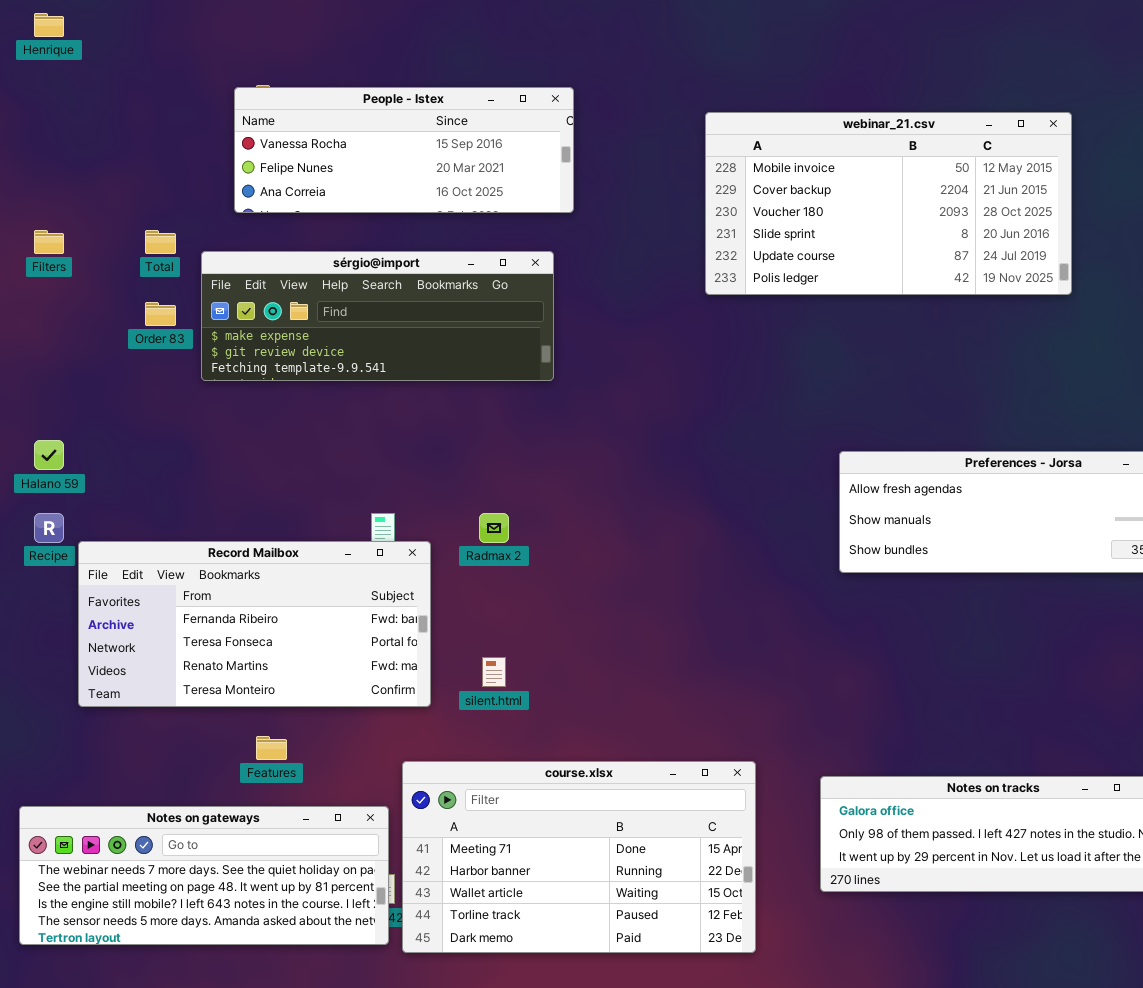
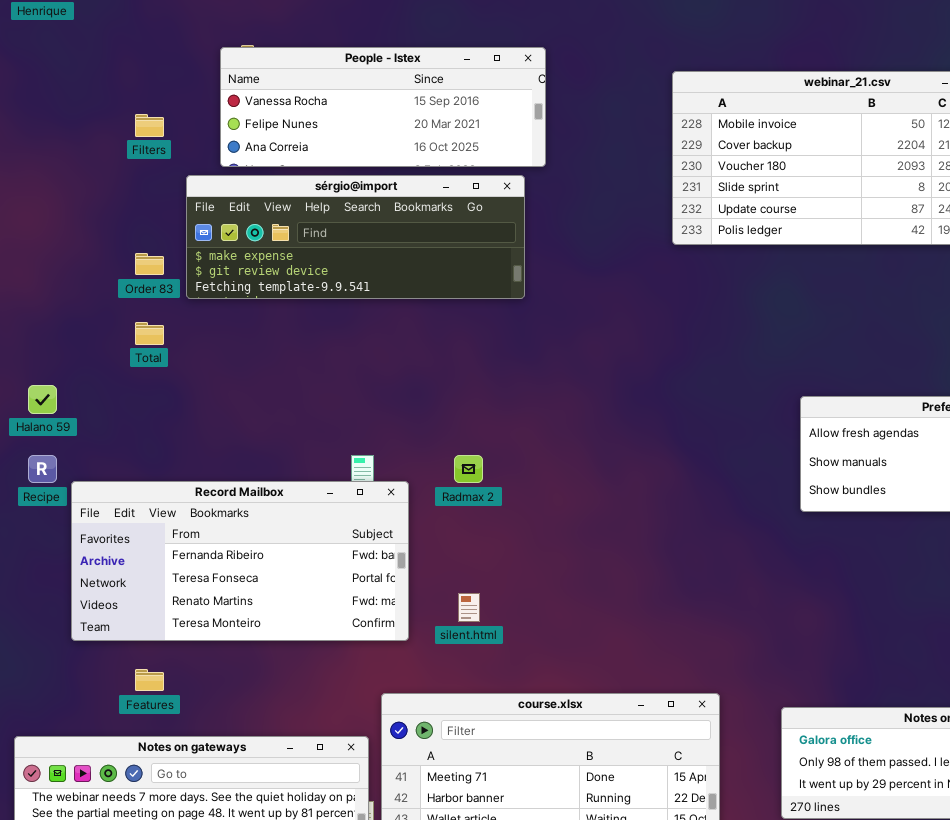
Filters: [34,230,64,254] -> [135,114,164,137], moved
Total: [145,230,176,254] -> [135,322,164,345], moved
sérgio@import: [201,251,554,381] -> [186,175,525,299], moved
Features: [256,736,287,760] -> [135,669,164,691], moved

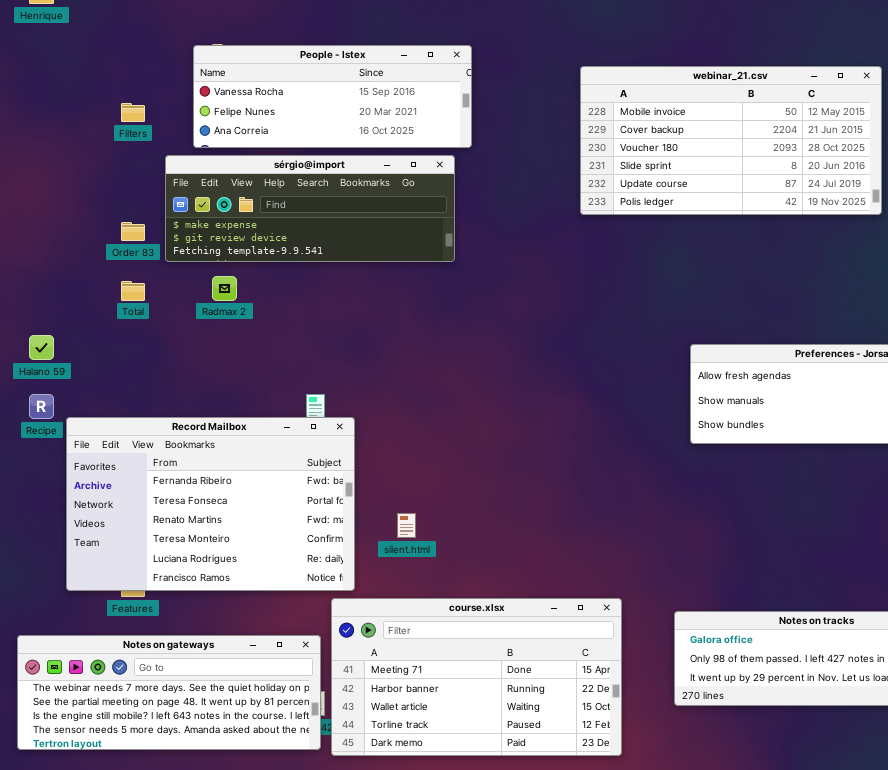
Radmax 2: [454,455,483,483] -> [212,276,237,301], moved
Record Mailbox: [71,481,409,641] -> [66,417,355,591], resized

